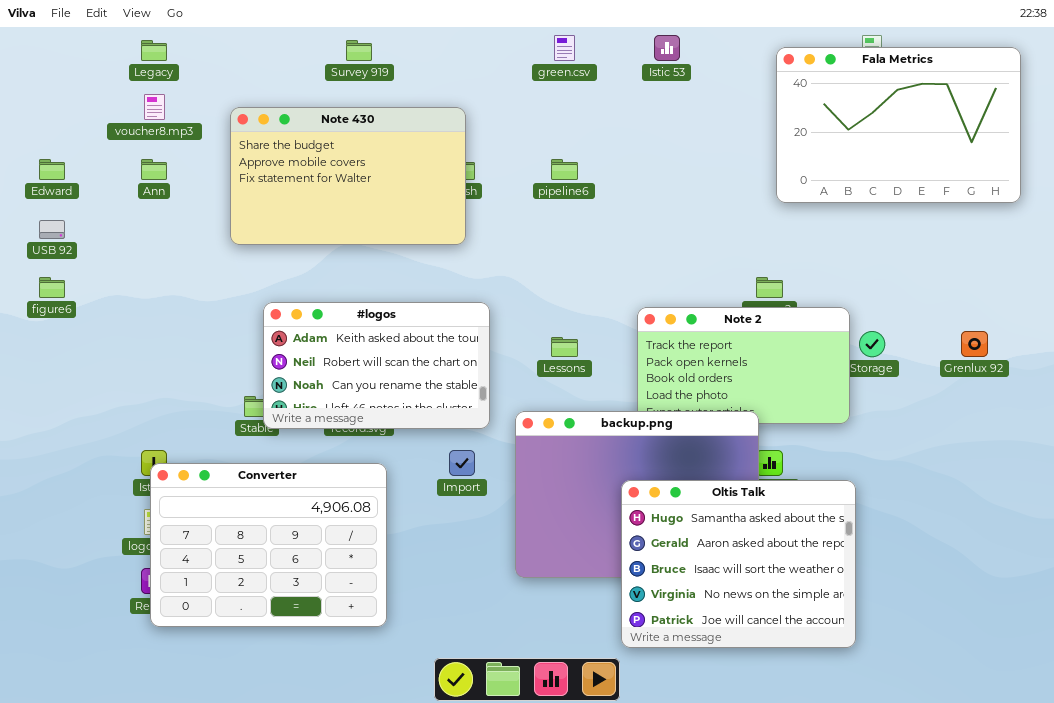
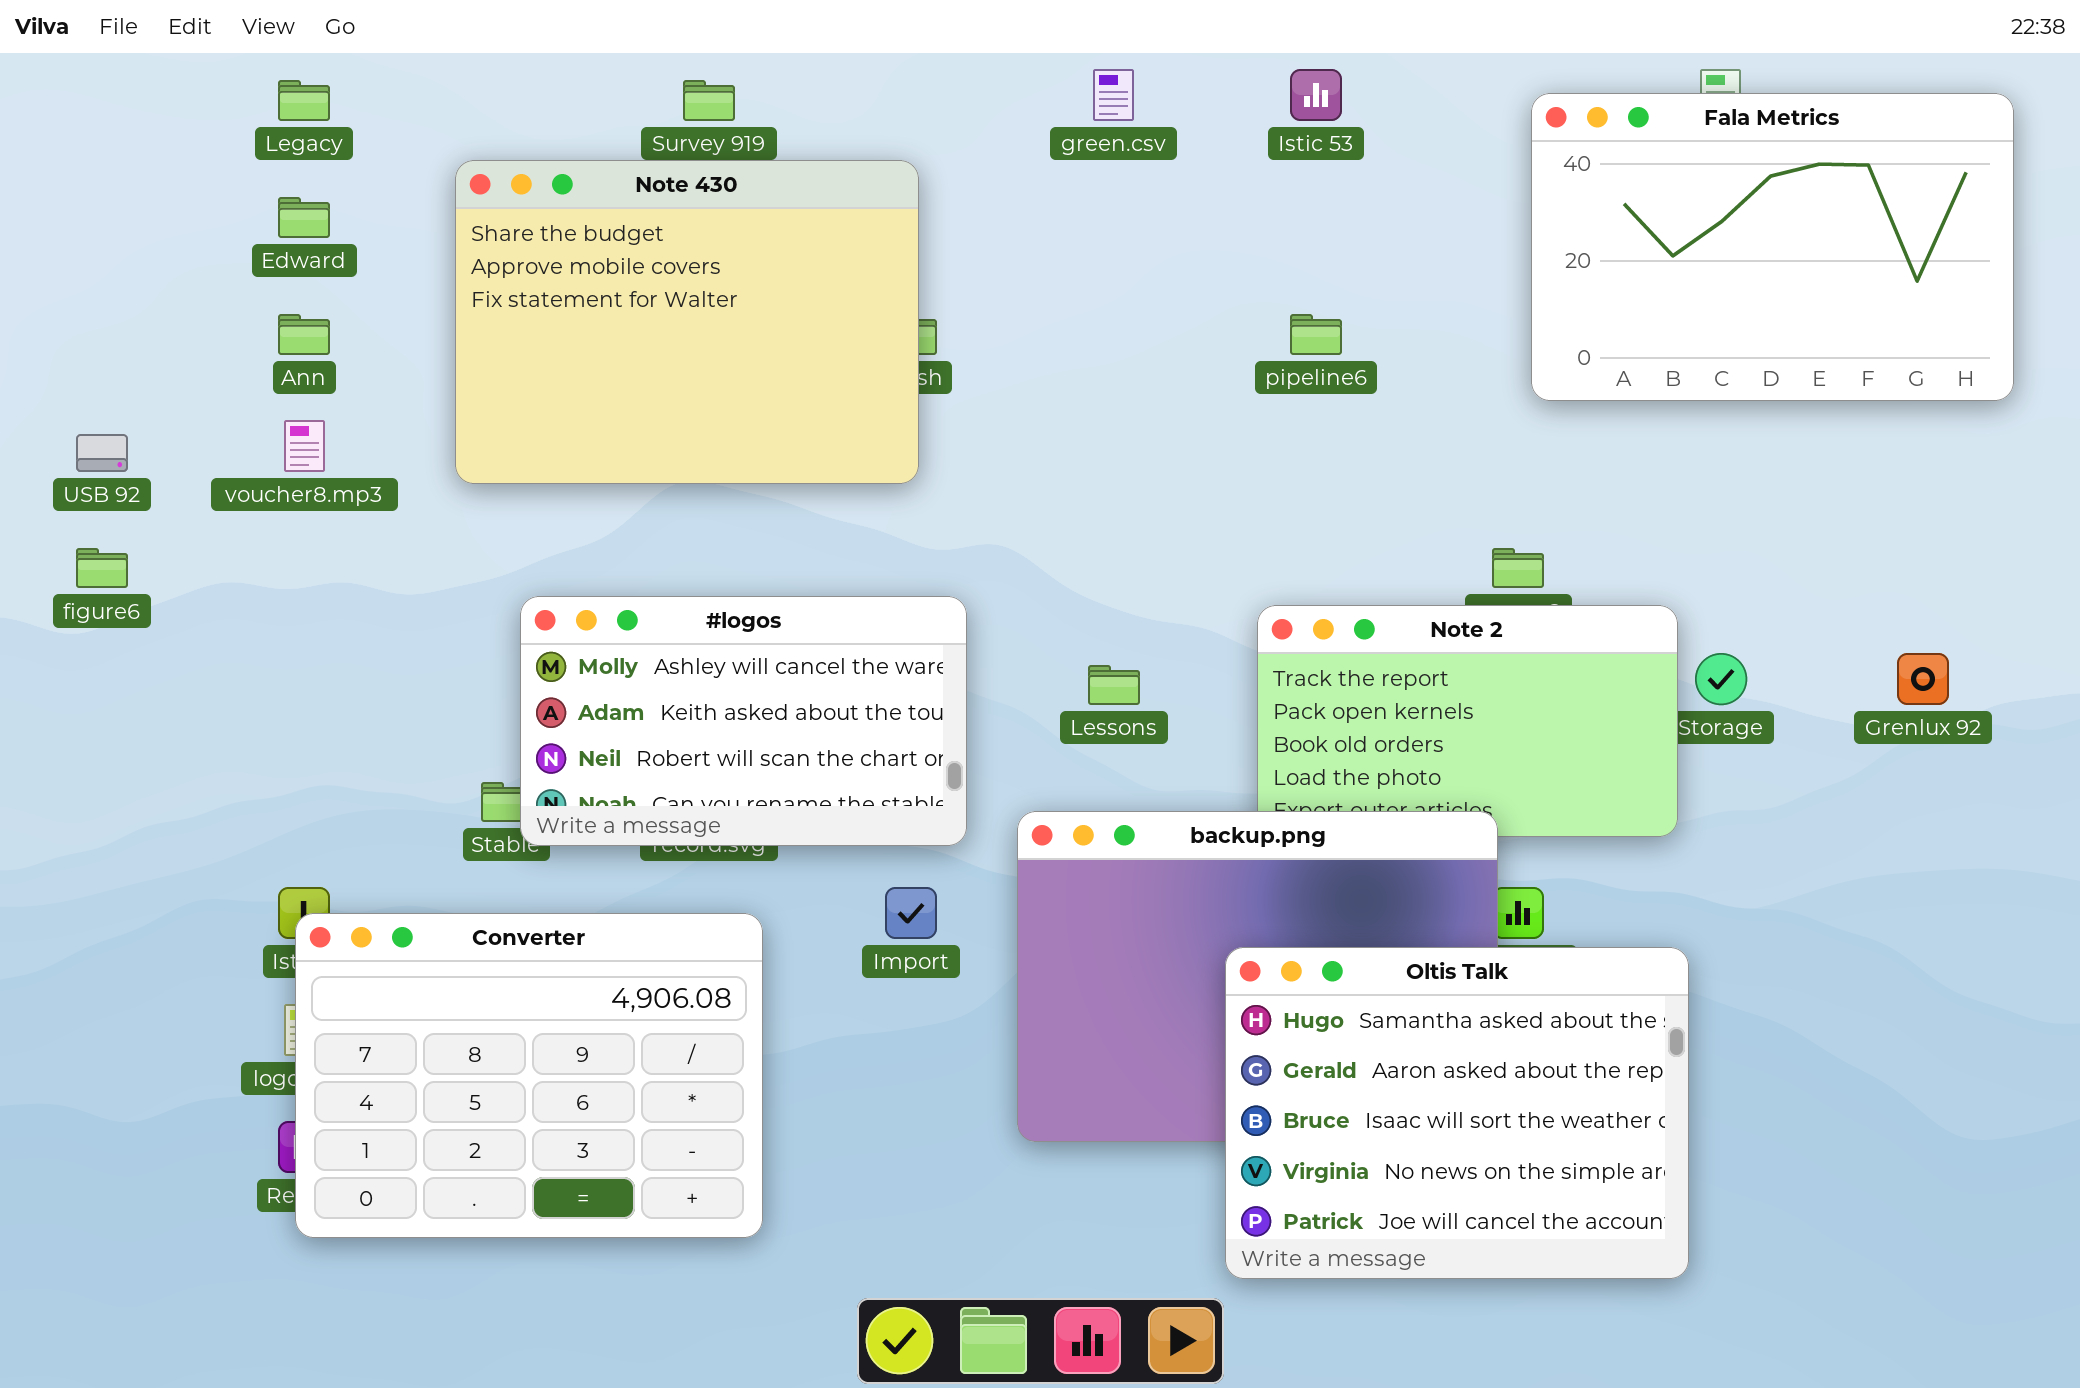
voucher8.mp3: [144,94,165,120] -> [284,420,325,472], moved
Note 430: [230,107,466,245] -> [455,160,919,484], resized
Edward: [39,159,65,180] -> [278,197,330,238], moved
pipeline6: [551,159,578,180] -> [1290,314,1342,355], moved
#logos: [263,302,490,429] -> [520,596,967,846], scrolled up 1 row

